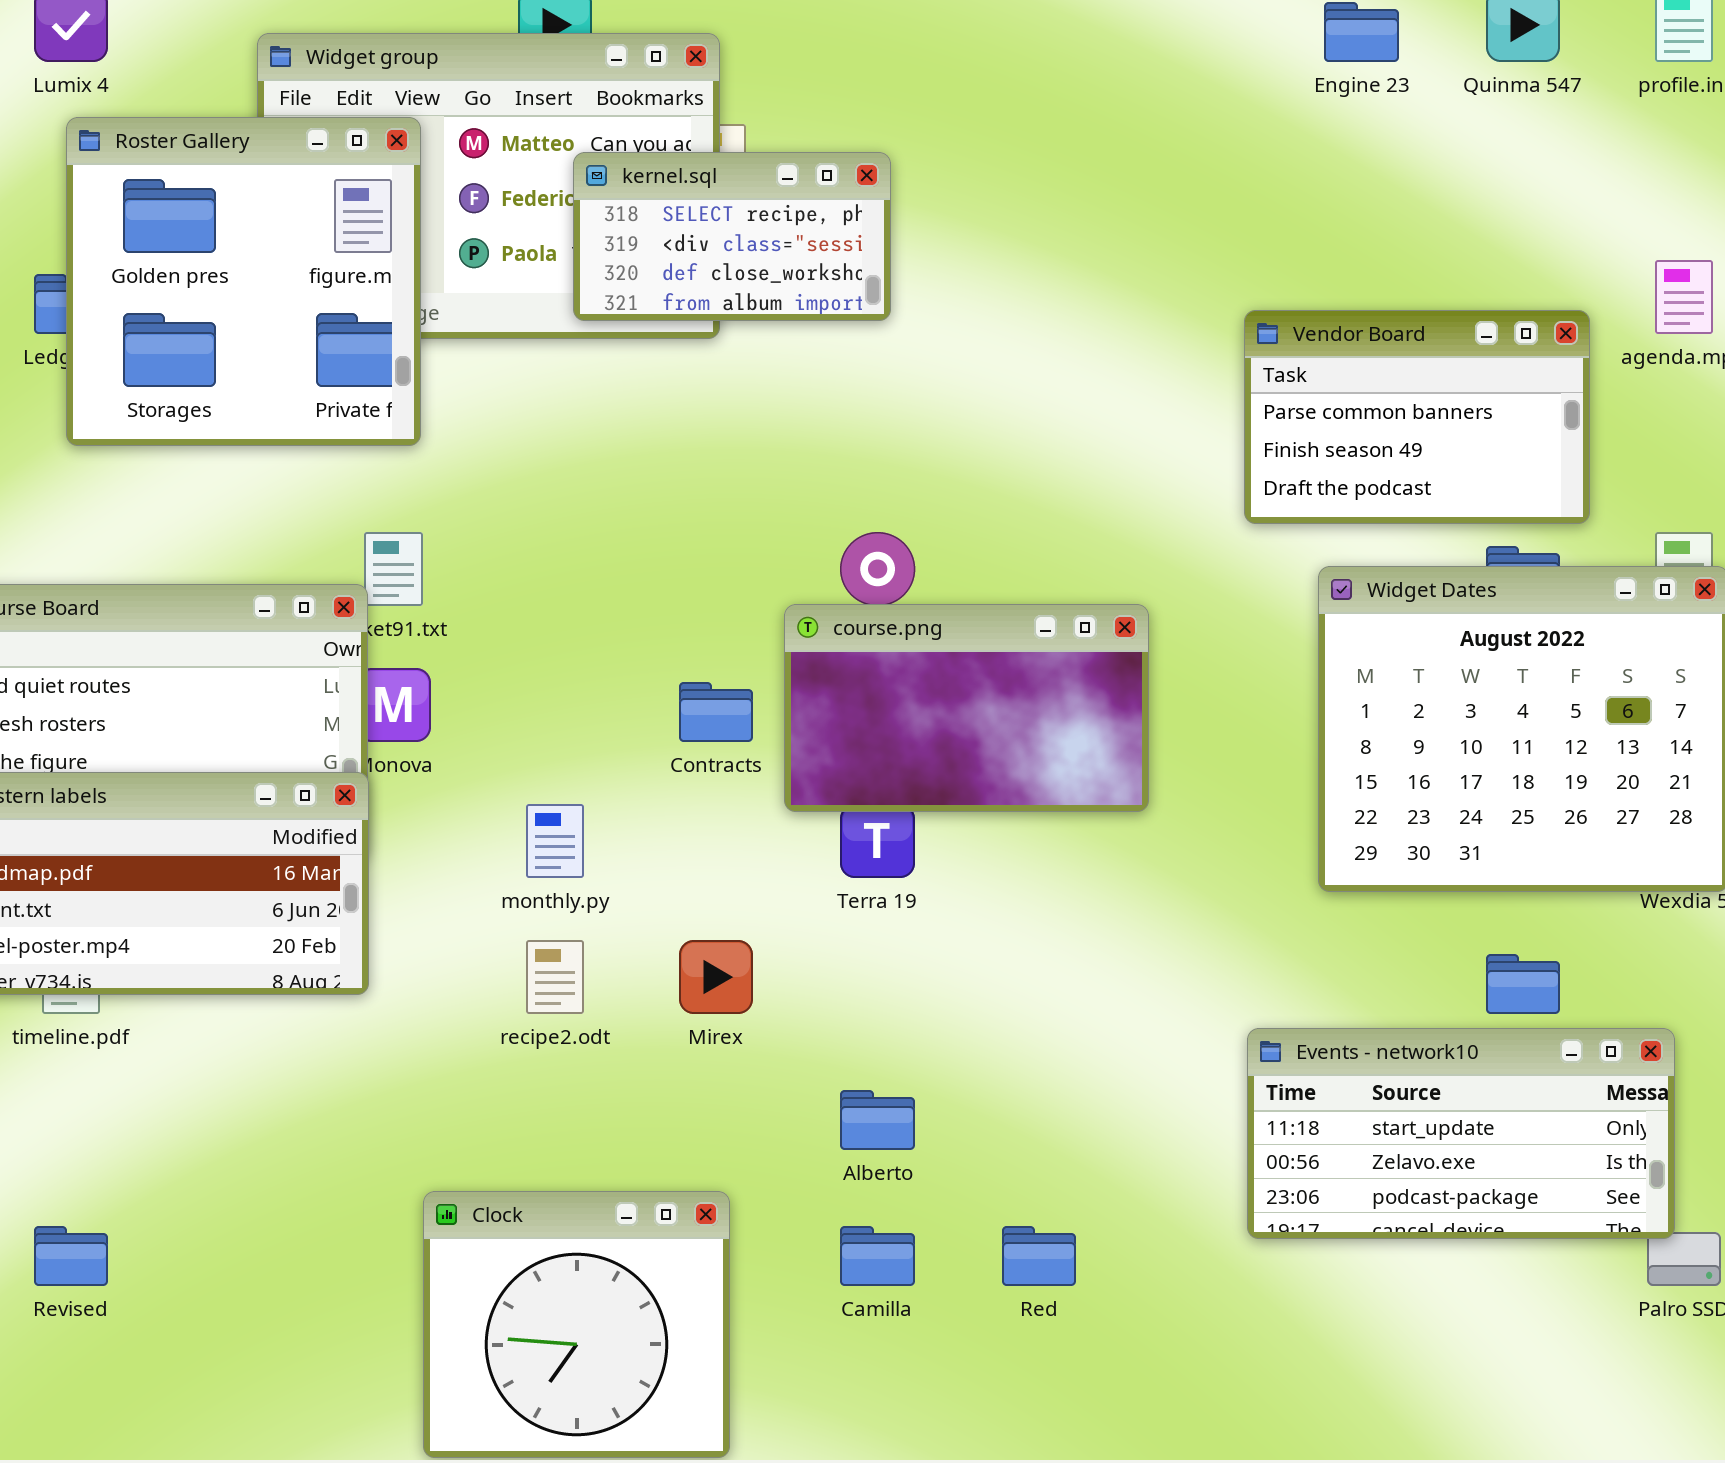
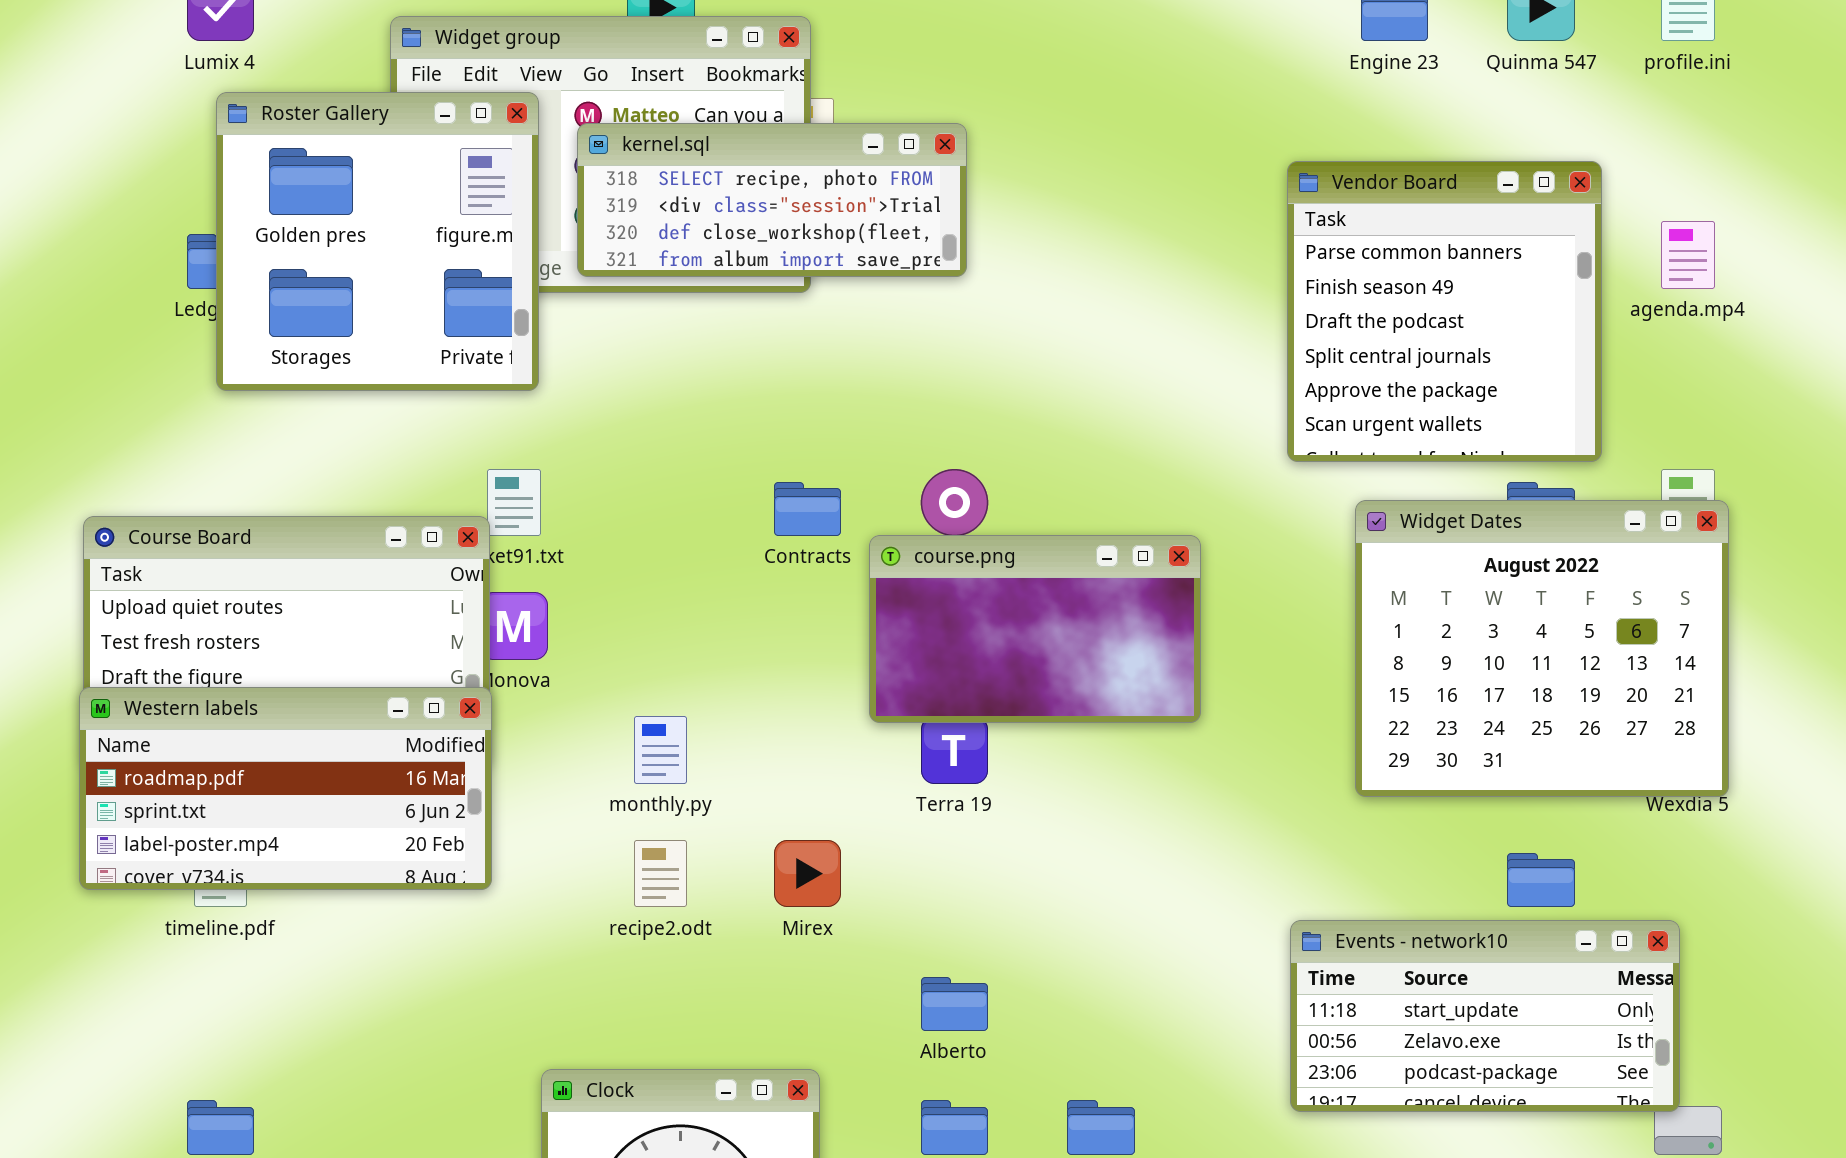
kernel.sql: [573,152,891,321] -> [577,123,967,277], resized
Vendor Board: [1244,310,1590,524] -> [1287,161,1602,462], resized
Contracts: [679,682,753,742] -> [774,482,841,536], moved

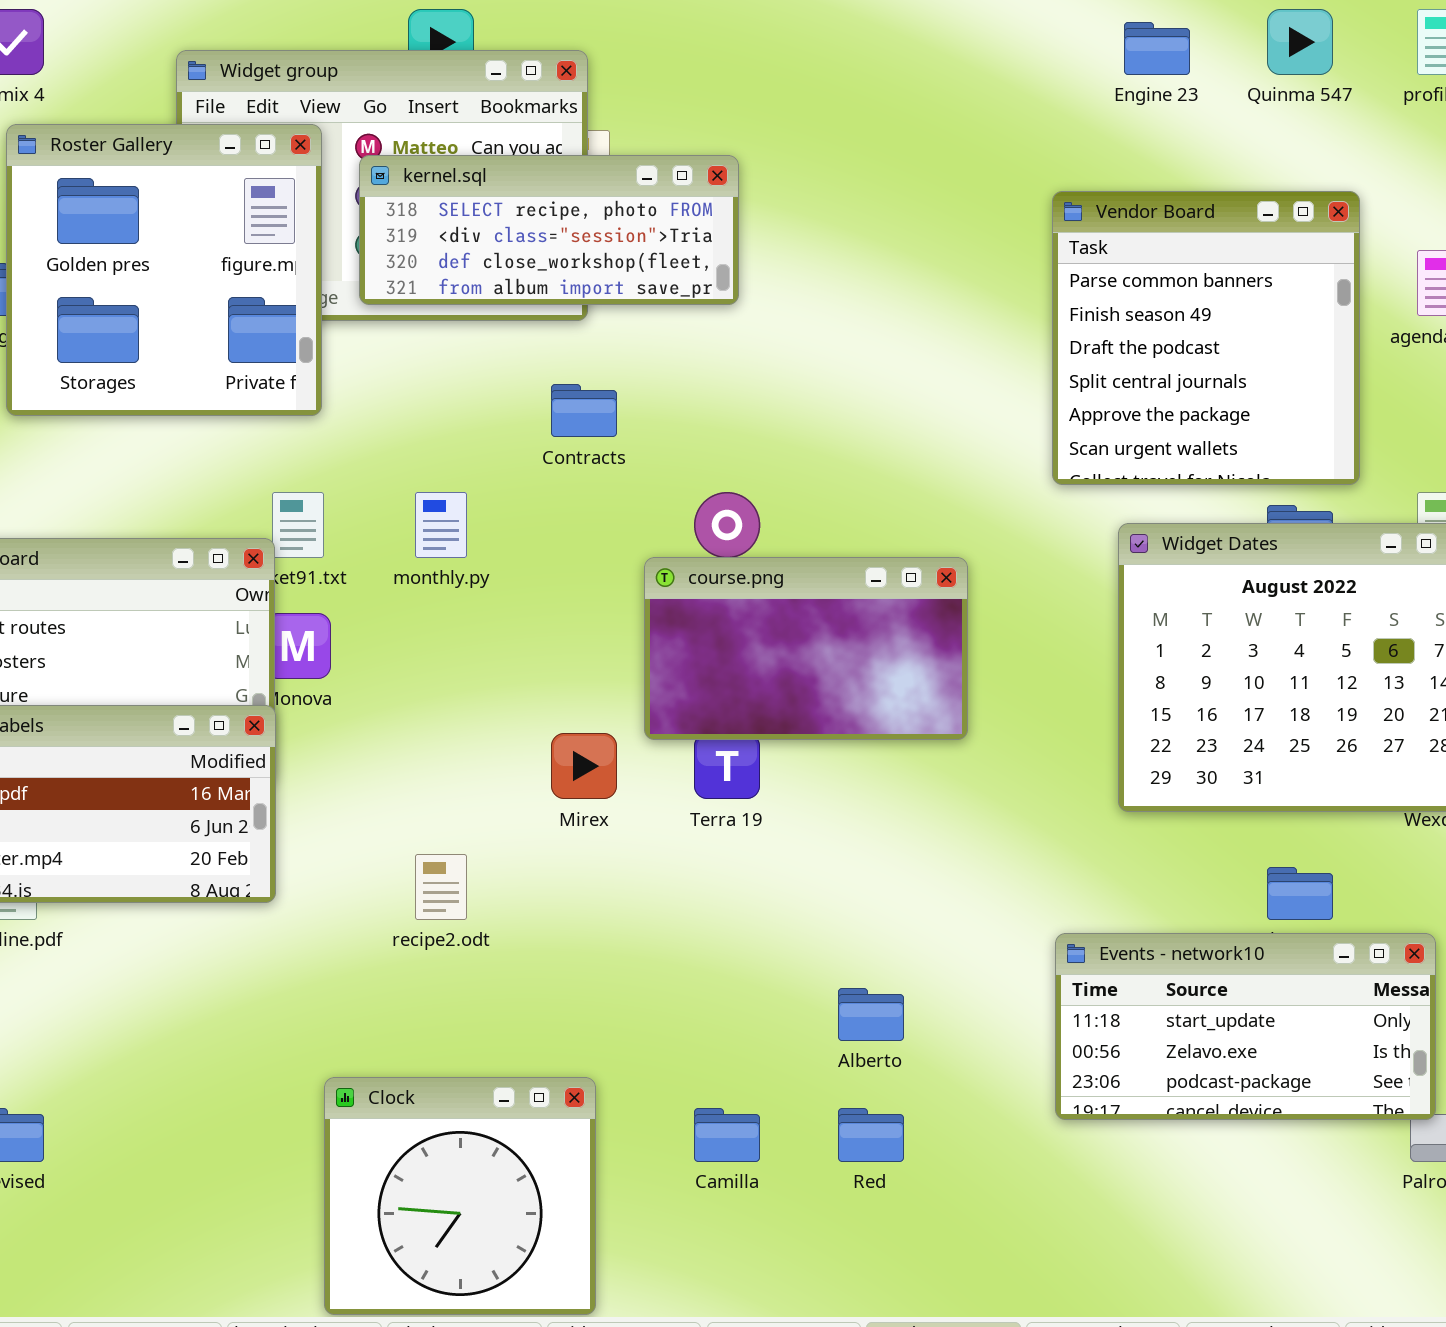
Contracts: [774,482,841,536] -> [551,384,617,437], moved
monthly.py: [634,716,687,784] -> [415,492,467,558], moved
Mirex: [774,840,841,907] -> [551,733,617,799], moved
Alberto: [921,977,988,1031] -> [838,988,904,1041], moved

